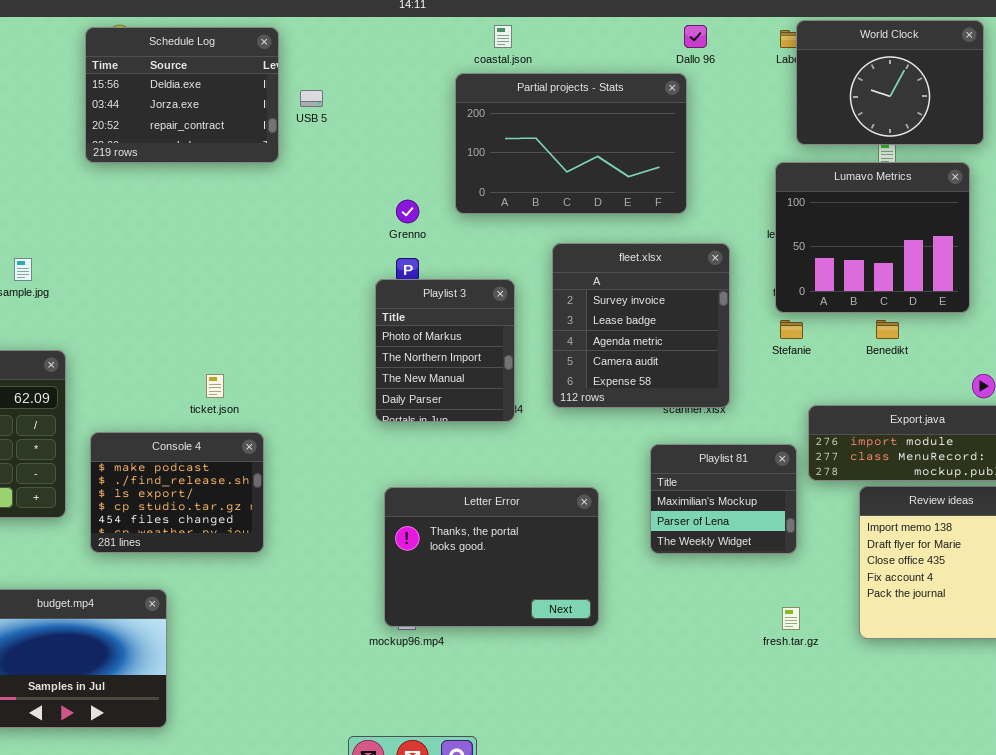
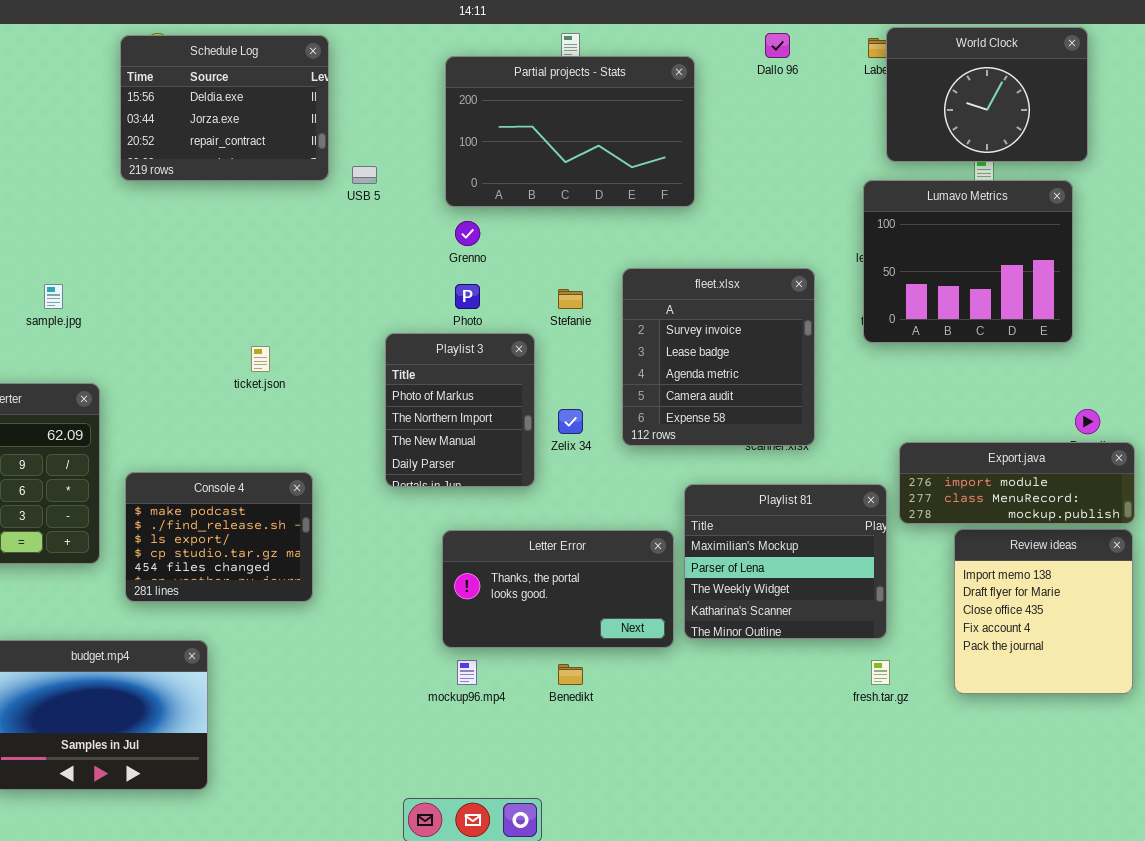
Partial projects - Stats: [455,73,687,214] -> [445,56,695,207], moved
USB 5: [300,90,323,107] -> [352,166,377,184], moved
Playlist 3: [375,279,515,422] -> [385,333,535,487], moved
Stefanie: [780,320,803,339] -> [558,289,583,309], moved
Benedikt: [876,320,899,339] -> [558,664,583,685], moved
ticket.json: [206,374,224,398] -> [251,346,270,372], moved
Playlist 81: [650,444,797,554] -> [684,484,887,639], resized
Letter Error: [384,487,599,627] -> [442,530,674,648], resized

